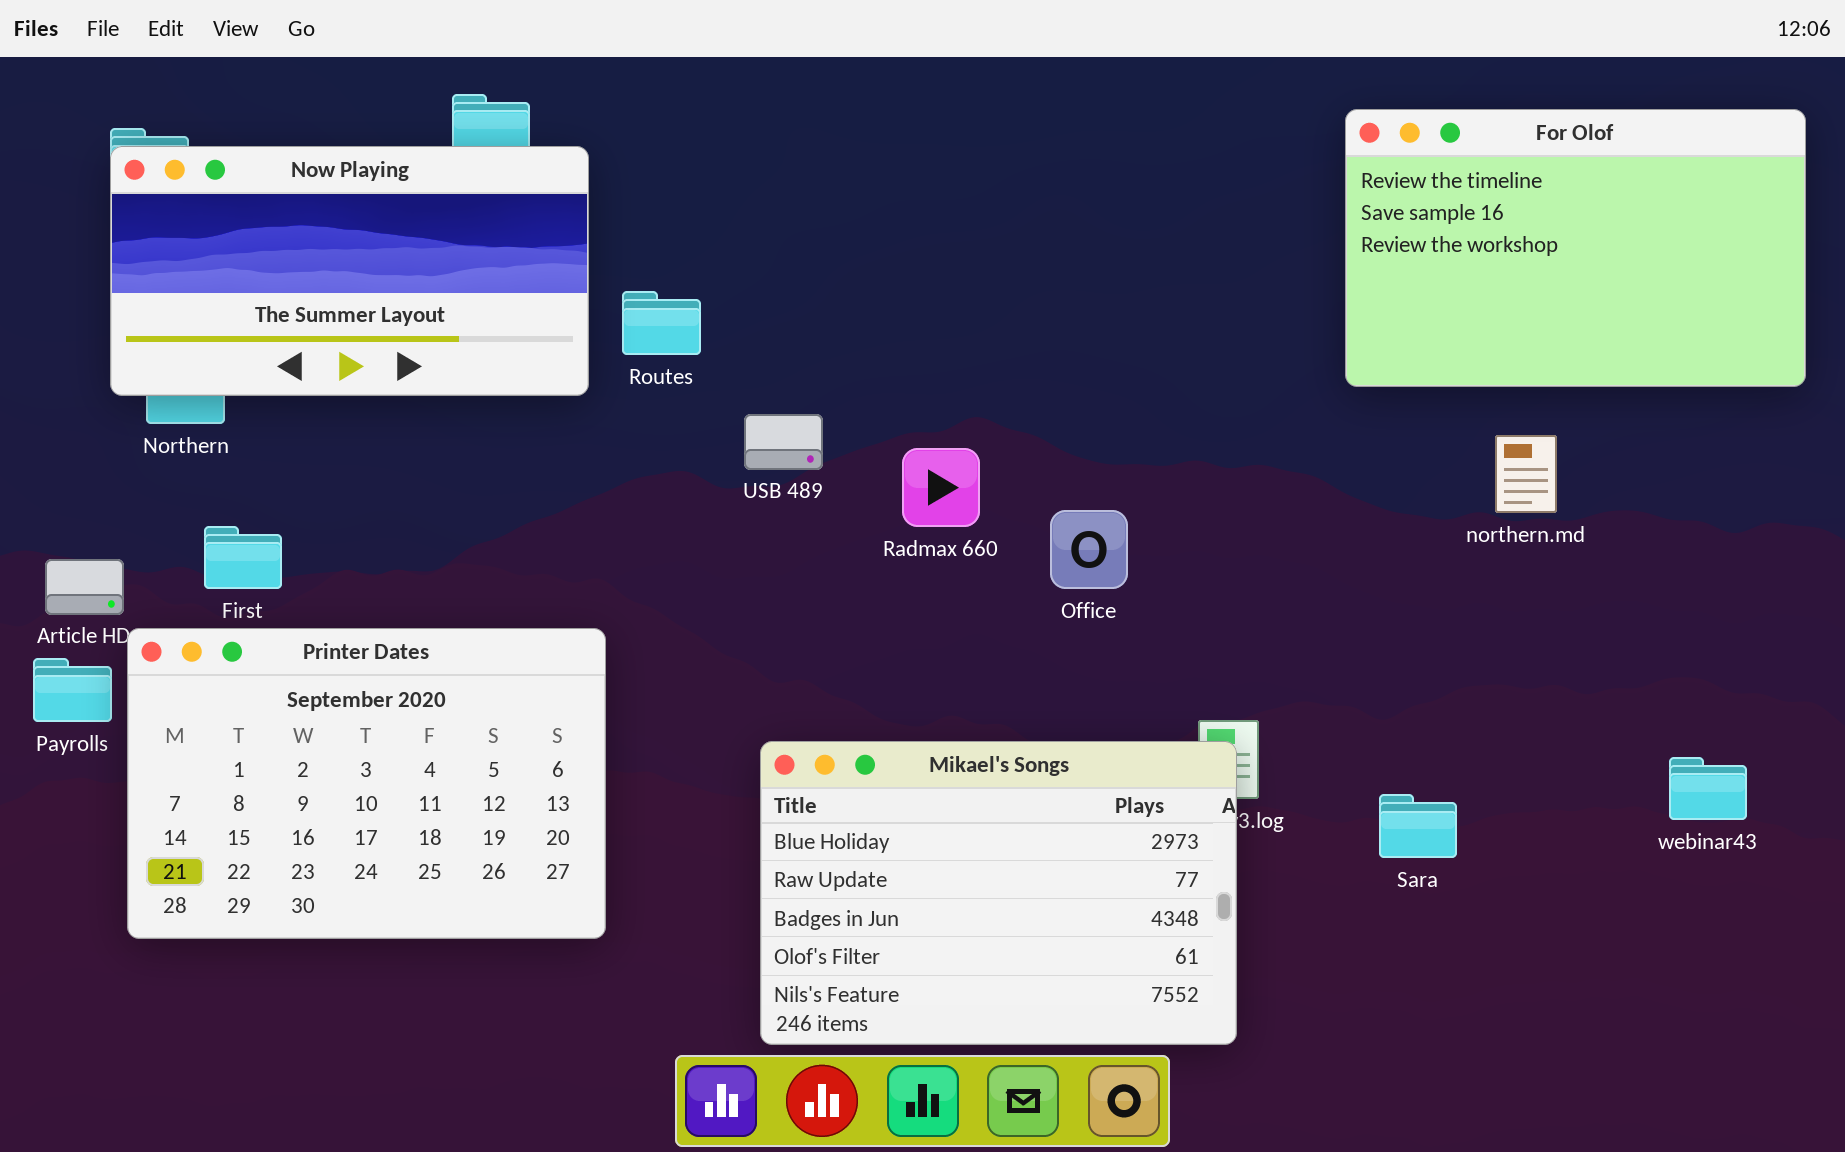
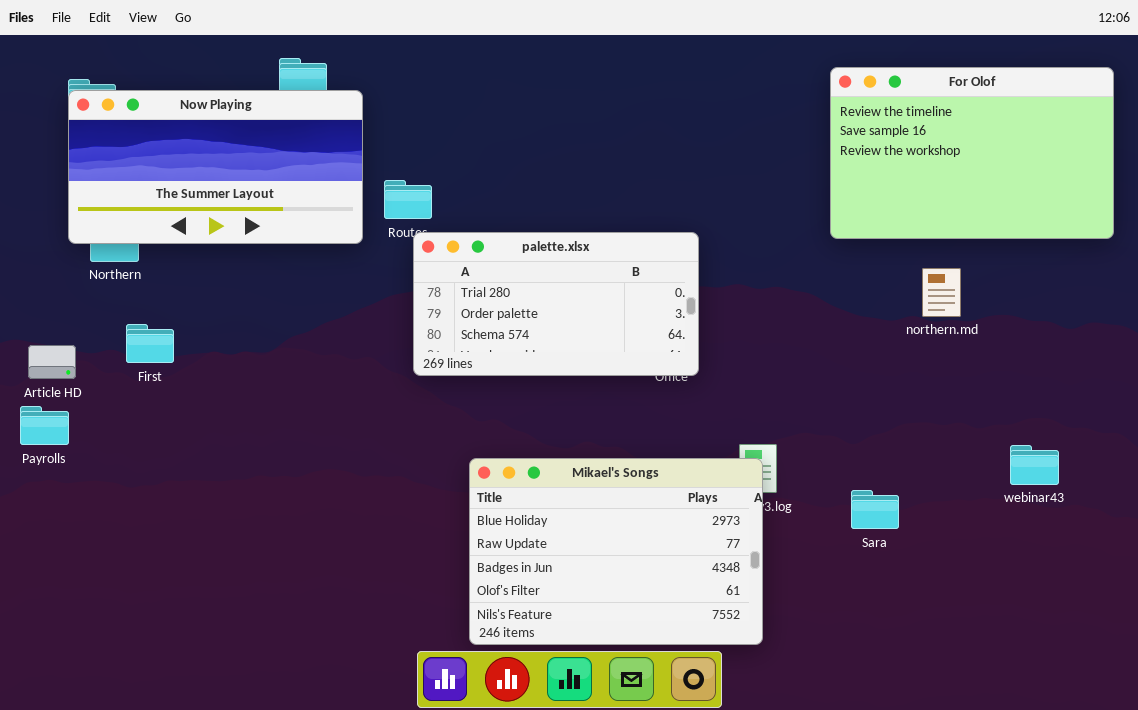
palette.xlsx: none -> [413,232,699,376], opened
Printer Dates: [127,628,606,939] -> none, closed
webinar43: [1669,757,1747,820] -> [1010,445,1059,485], moved

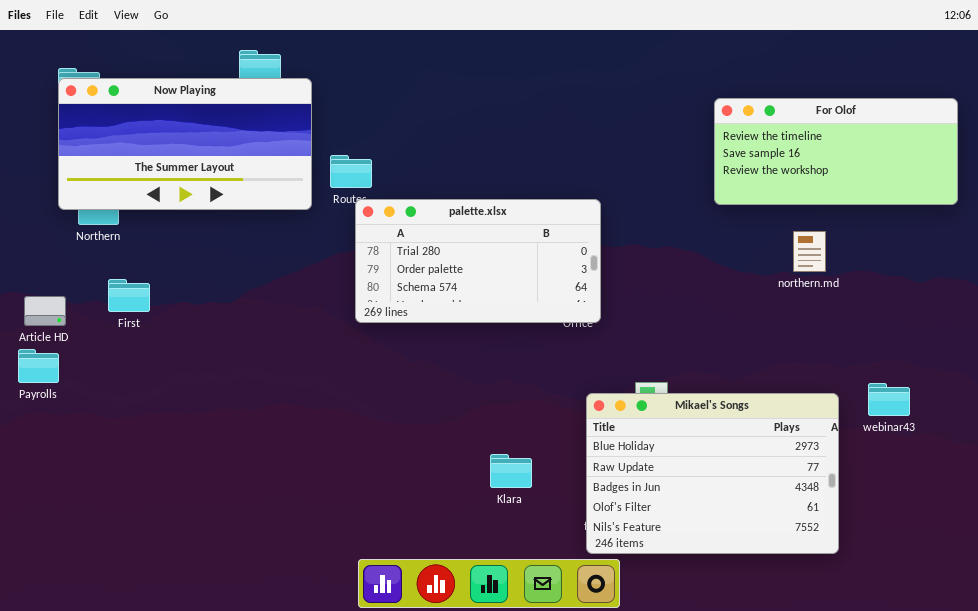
For Olof: [830,67,1114,239] -> [714,98,958,205], resized
Mikael's Songs: [469,458,763,645] -> [586,393,839,554], moved

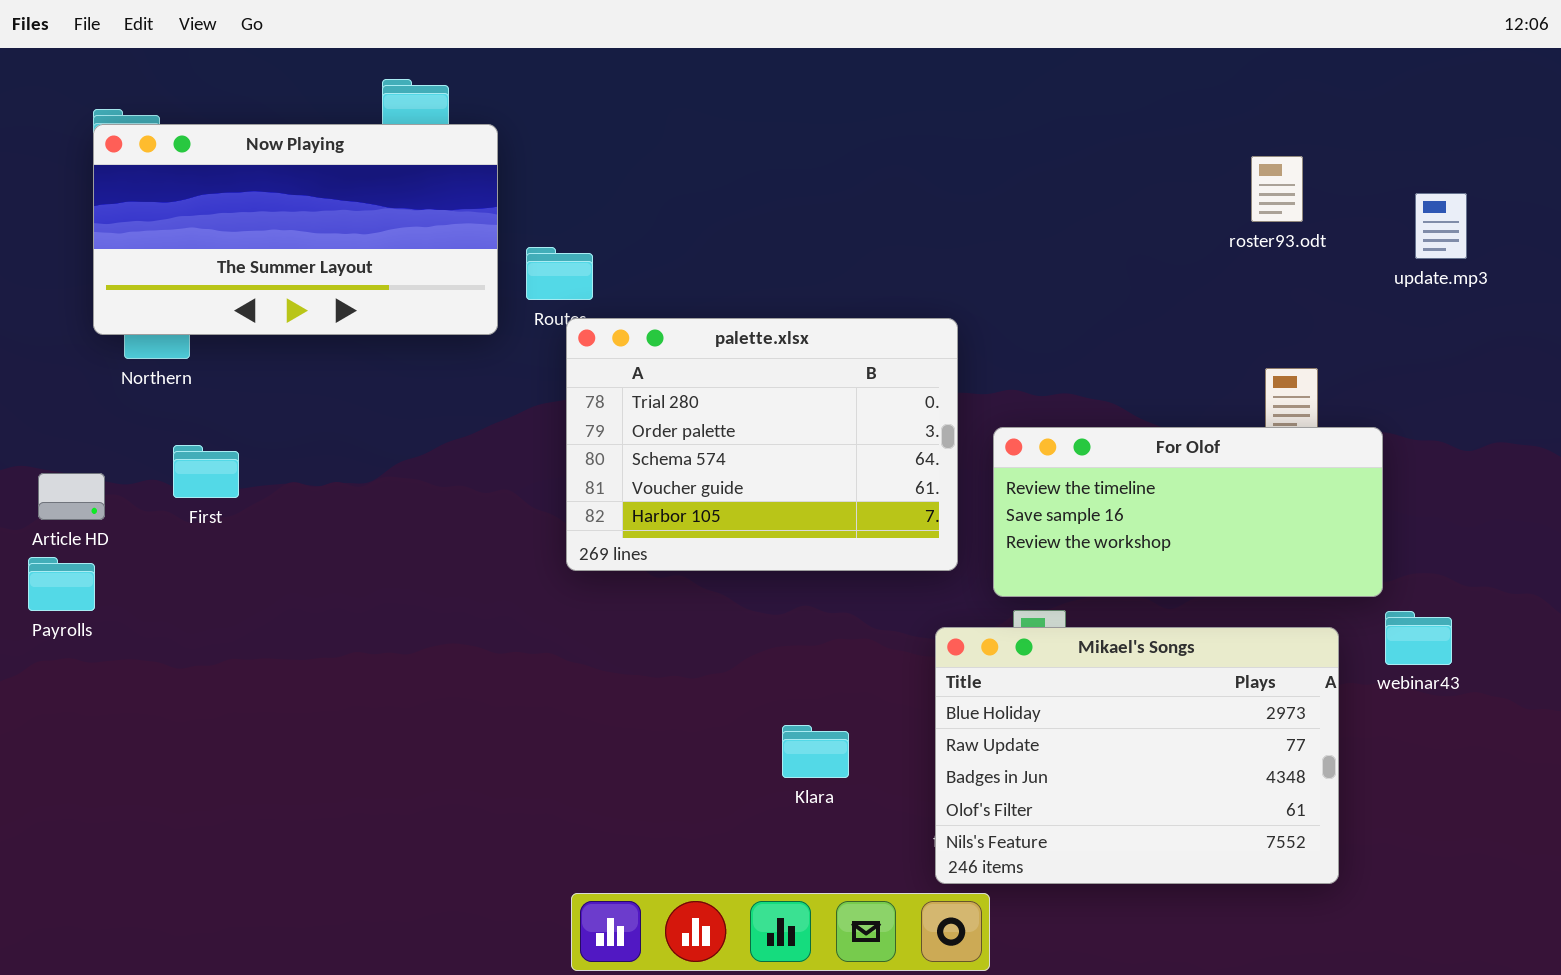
For Olof: [714,98,958,205] -> [993,427,1383,597], moved
palette.xlsx: [355,199,601,323] -> [566,318,958,571], resized

